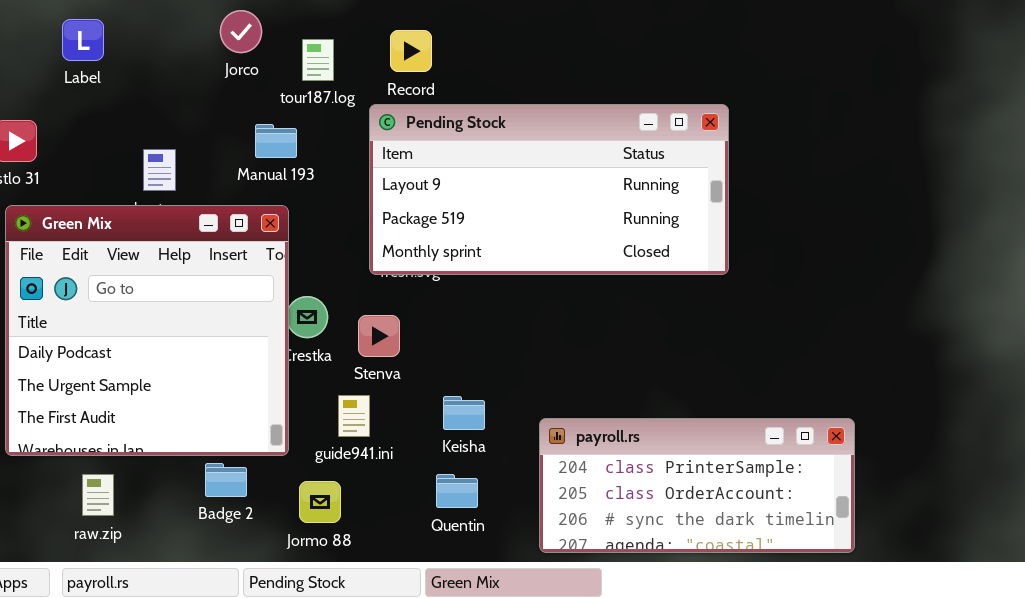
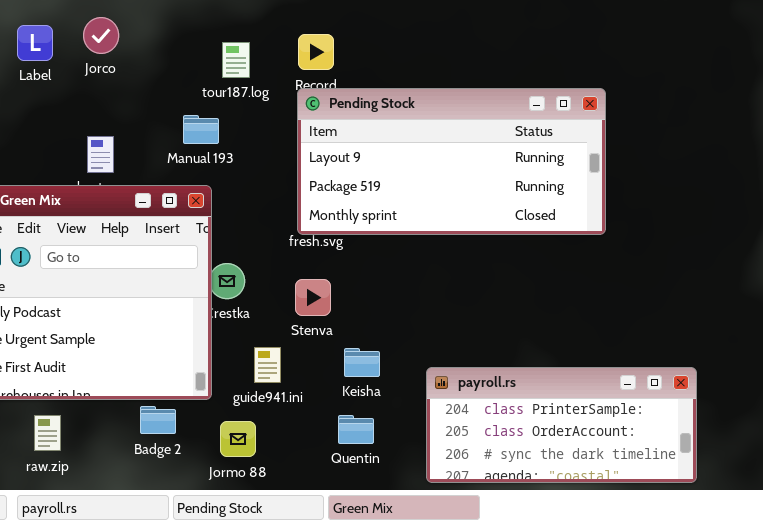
Jorco: [220,10,262,53] -> [83,17,119,54], moved
Pending Stock: [369,104,729,275] -> [297,88,606,235], moved
Stenva: [358,315,400,357] -> [295,279,331,316], moved

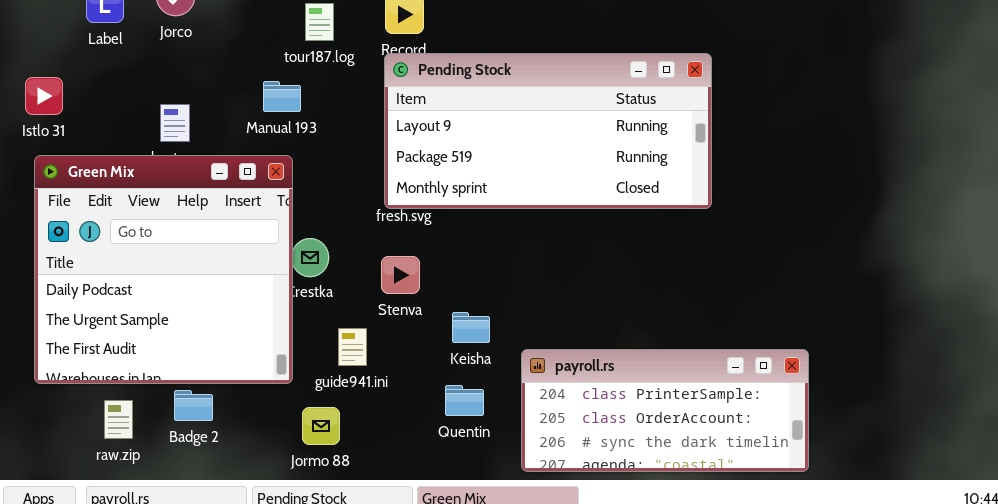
Keisha: [344,348,380,377] -> [452,312,490,343], moved
Badge 2: [140,406,176,434] -> [174,390,213,421], moved
Quentin: [338,415,374,444] -> [445,385,484,416], moved

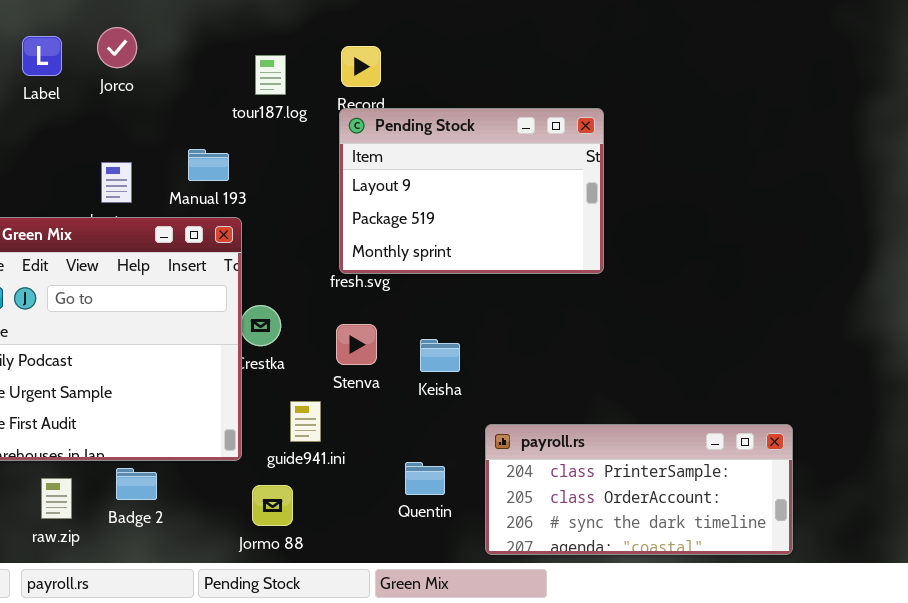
Pending Stock: [384,53,712,209] -> [339,108,604,274], resized
Manual 193: [263,81,301,112] -> [188,149,229,181], moved
Keisha: [452,312,490,343] -> [420,339,460,372], moved

